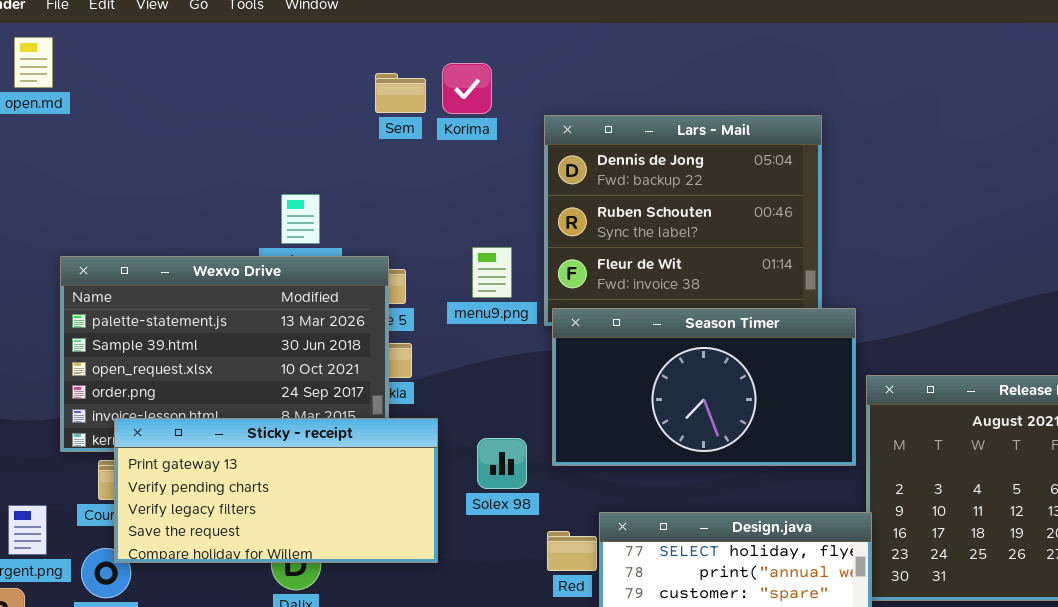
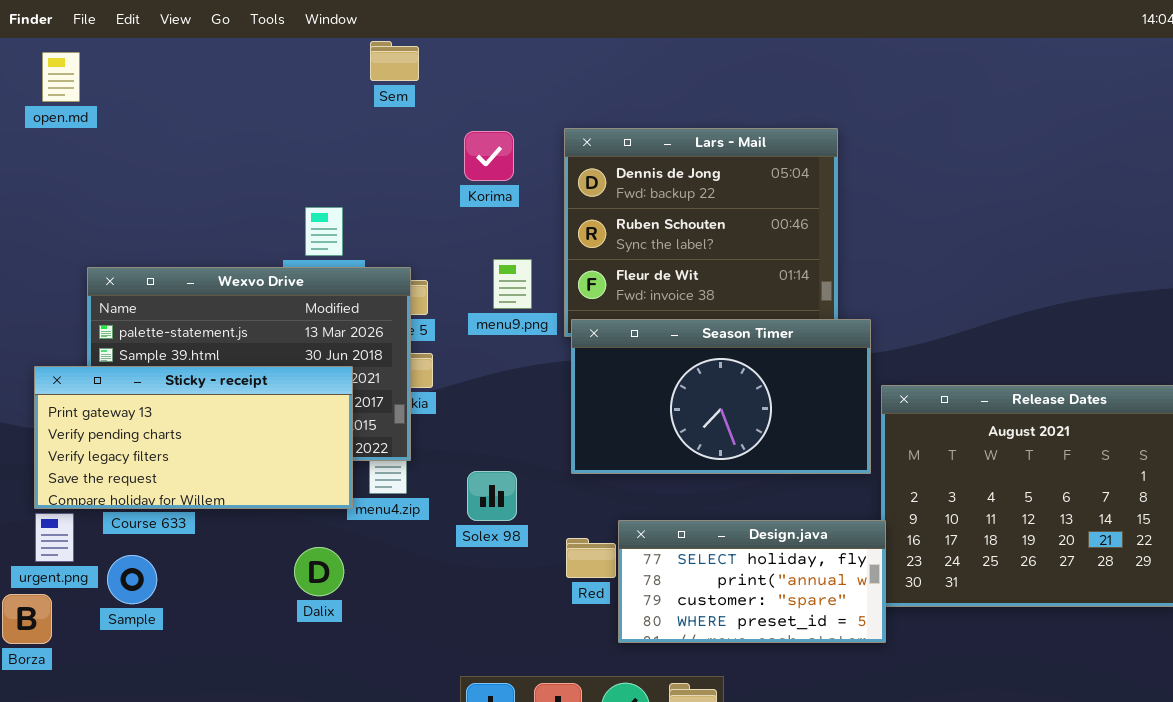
Korima: [442,63,492,114] -> [464,131,514,181], moved
Sem: [375,73,426,113] -> [370,41,419,81], moved
Sticky - receipt: [114,418,438,563] -> [34,366,353,509], moved
Solex 98: [477,438,527,489] -> [467,471,517,521], moved

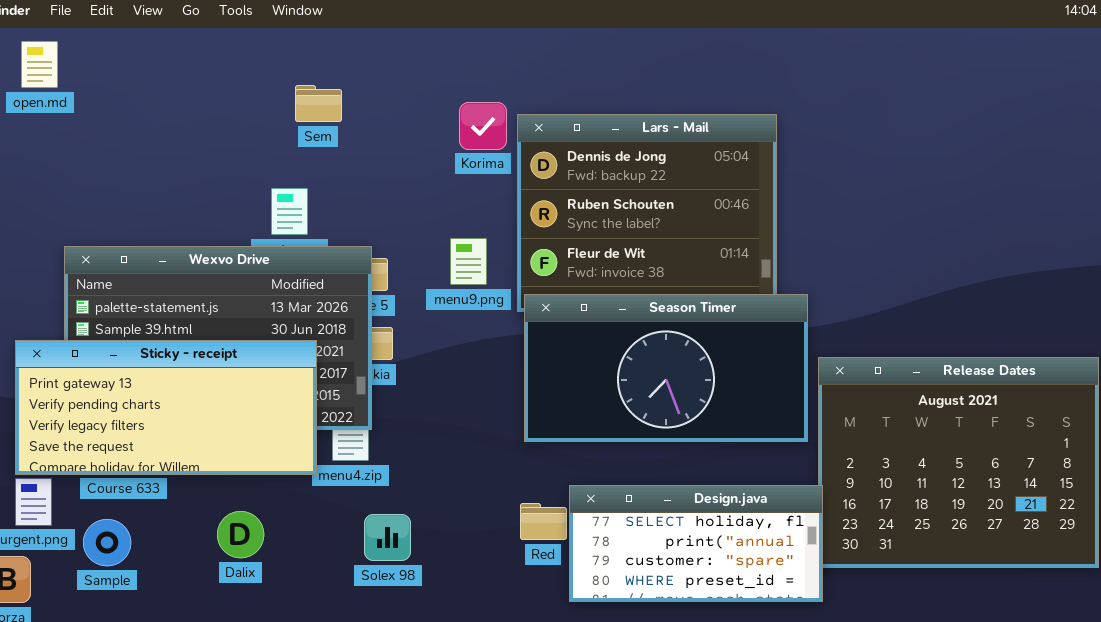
Sem: [370,41,419,81] -> [295,85,342,122], moved
Korima: [464,131,514,181] -> [459,102,507,150], moved
Solex 98: [467,471,517,521] -> [364,514,411,561], moved
Dalix: [294,547,344,596] -> [217,511,264,558], moved

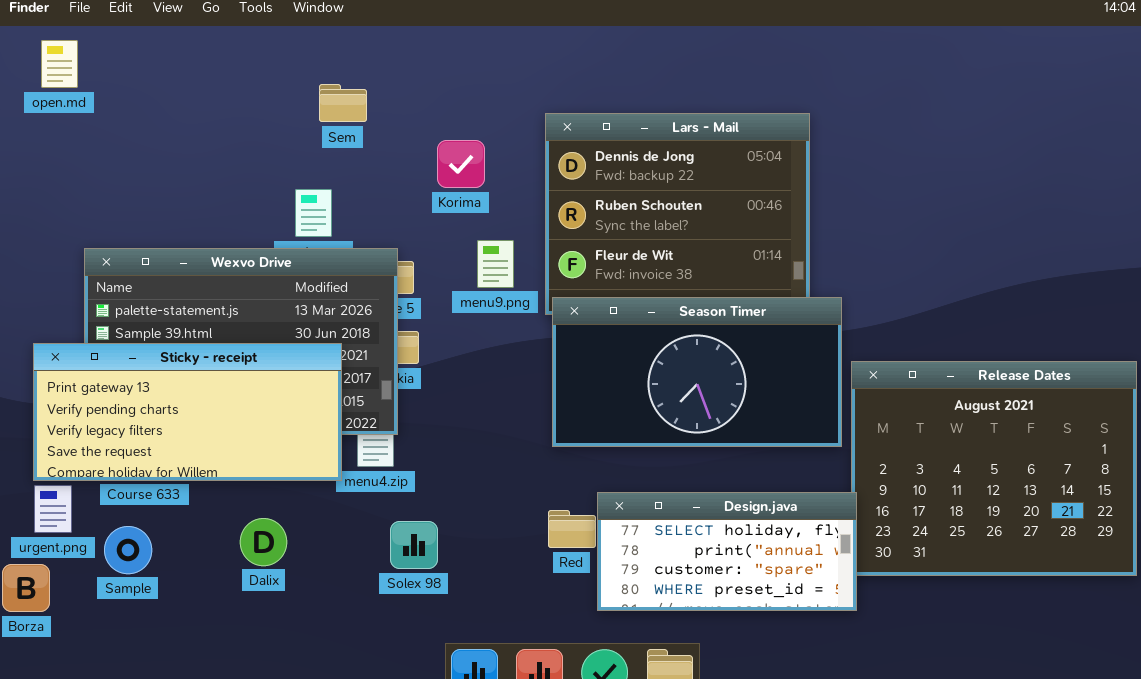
Korima: [459,102,507,150] -> [437,140,485,188], moved

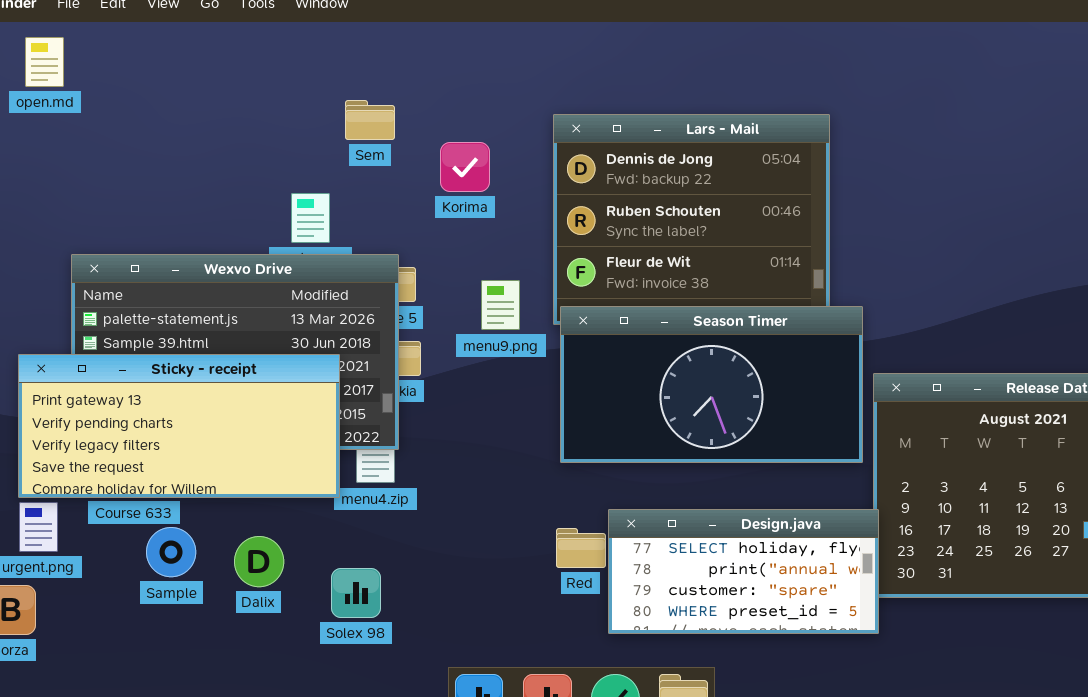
Sem: [319,84,367,122] -> [345,100,395,140], moved
menu9.png: [477,240,514,288] -> [481,280,520,330], moved
Solex 98: [390,521,438,569] -> [331,568,381,618], moved
Sample: [104,526,152,574] -> [146,527,196,577], moved

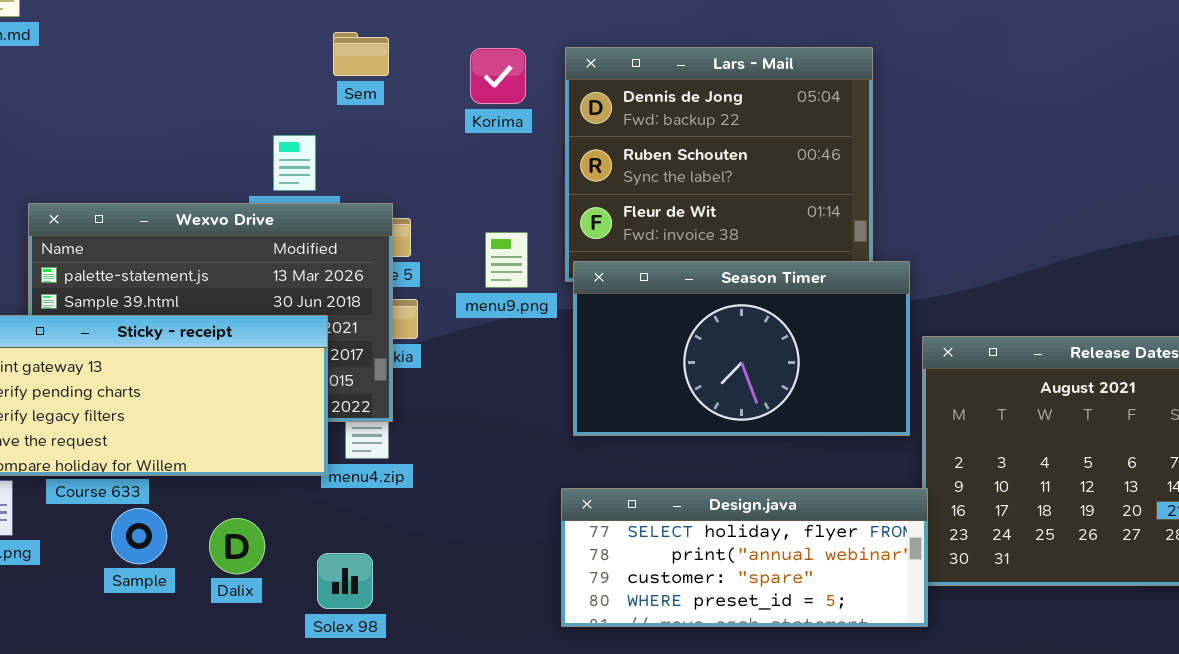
Korima: [440,142,490,192] -> [470,48,526,104], moved
Design.java: [608,509,879,634] -> [561,488,928,627], resized

